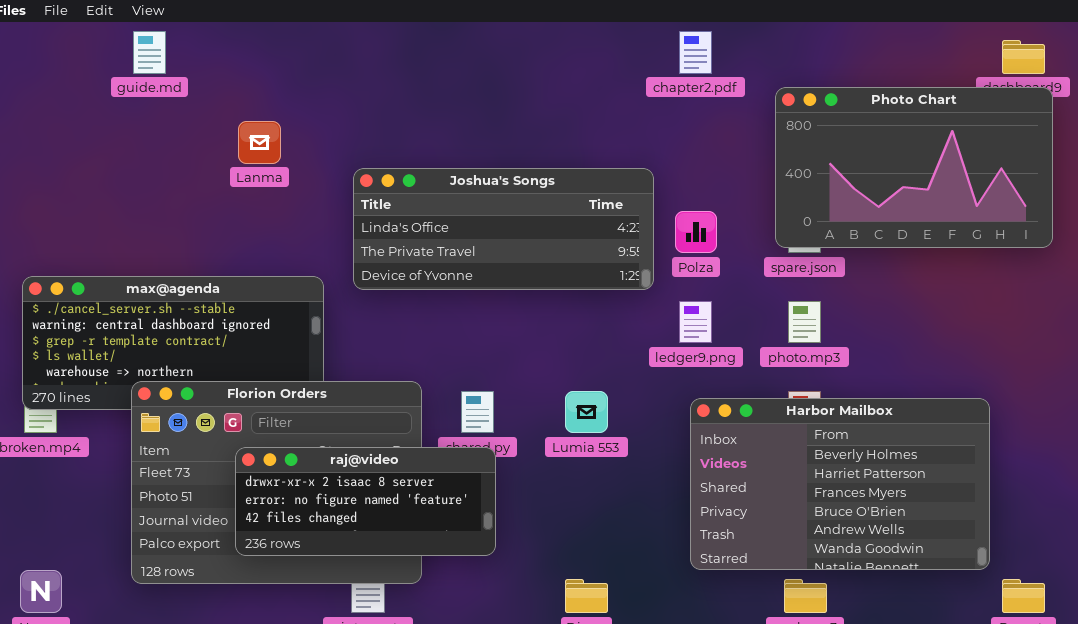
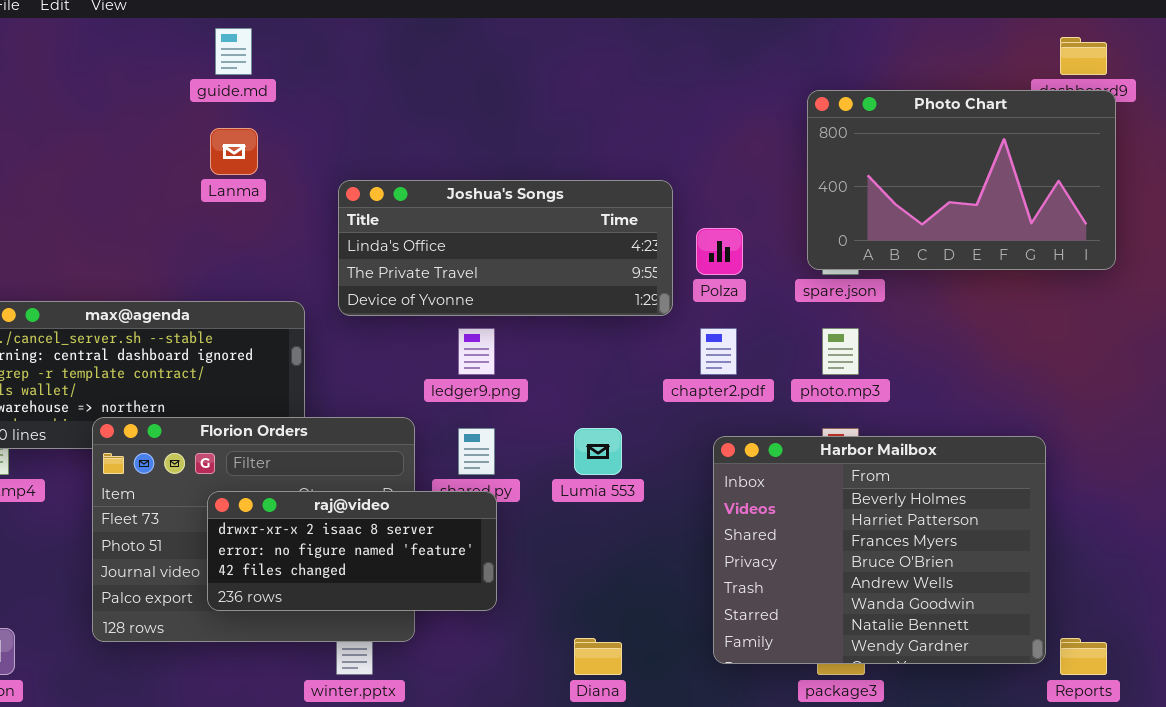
guide.md: [133,31,166,74] -> [215,28,252,75], moved
chapter2.pdf: [679,31,712,74] -> [700,328,737,375], moved
ledger9.png: [679,301,712,343] -> [458,328,495,375], moved
Harbor Mailbox: [690,398,990,570] -> [713,436,1046,664], resized

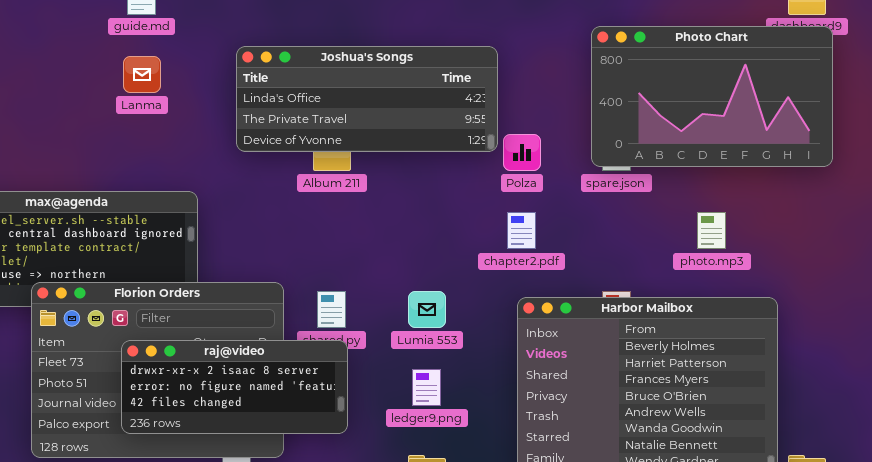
Joshua's Songs: [338,180,673,316] -> [236,46,498,152], moved
ledger9.png: [458,328,495,375] -> [412,369,441,406], moved
photo.mp3: [822,328,859,375] -> [697,212,726,249], moved

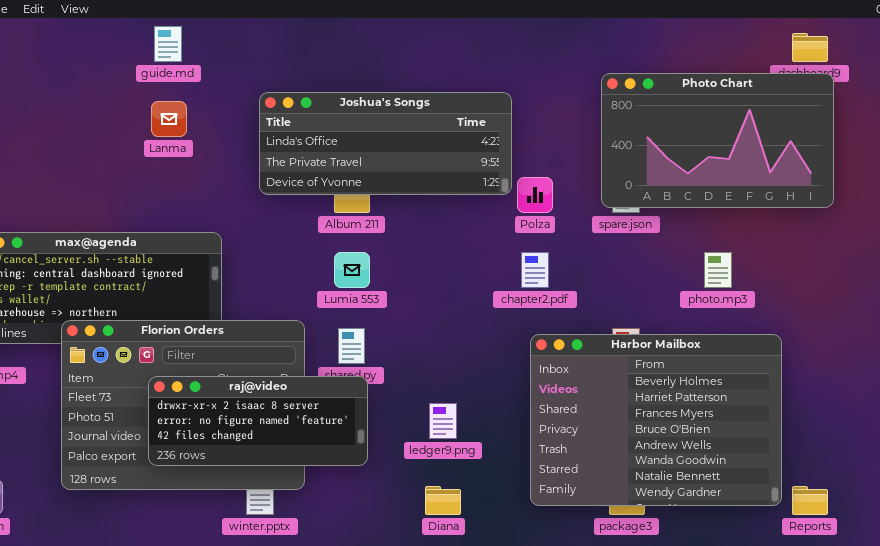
Lumia 553: [408,291,446,328] -> [334,252,370,288], moved

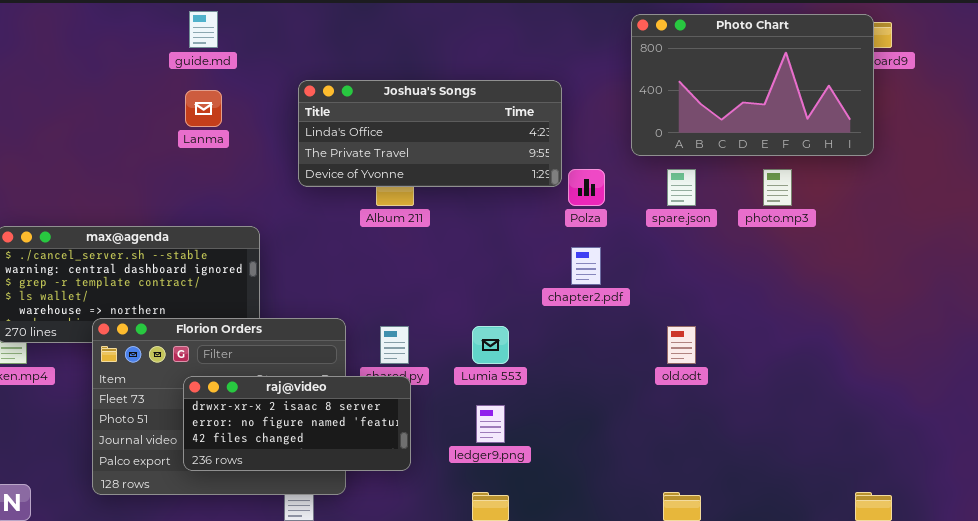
Photo Chart: [601,73,834,208] -> [631,14,874,156], moved
Lumia 553: [334,252,370,288] -> [472,326,509,364], moved
photo.mp3: [704,252,732,288] -> [763,169,792,206], moved
Harbor Mailbox: [530,334,782,506] -> none, closed

